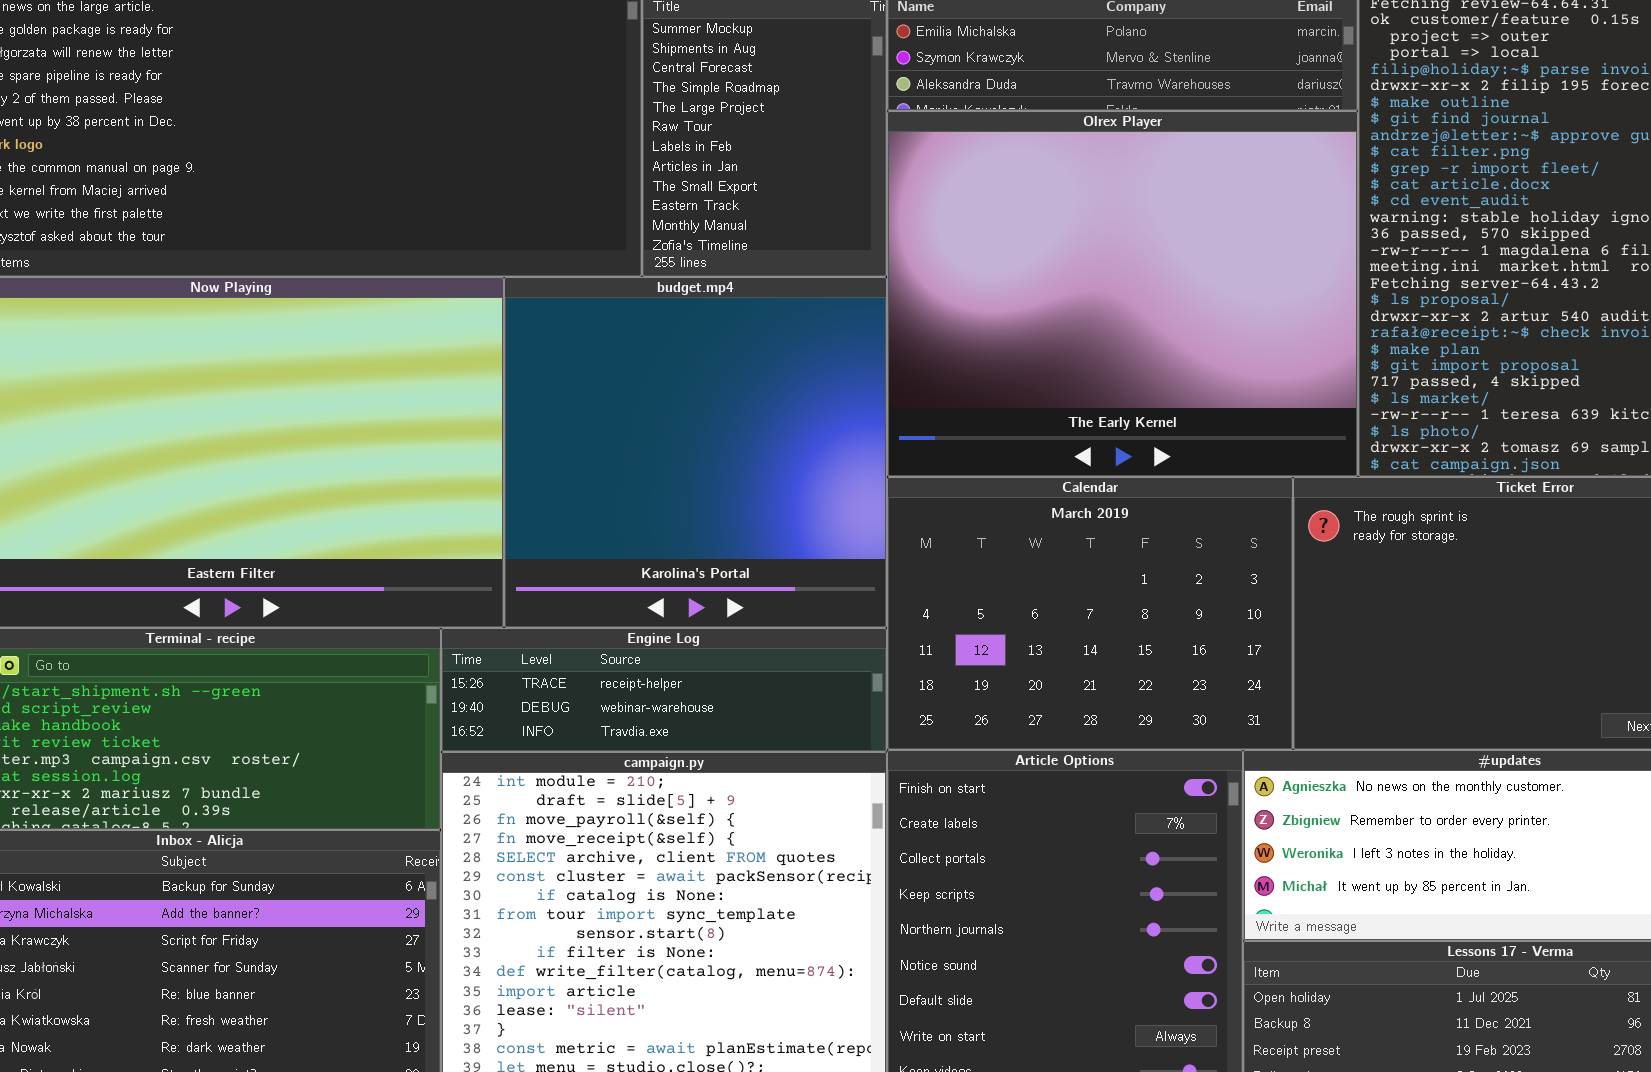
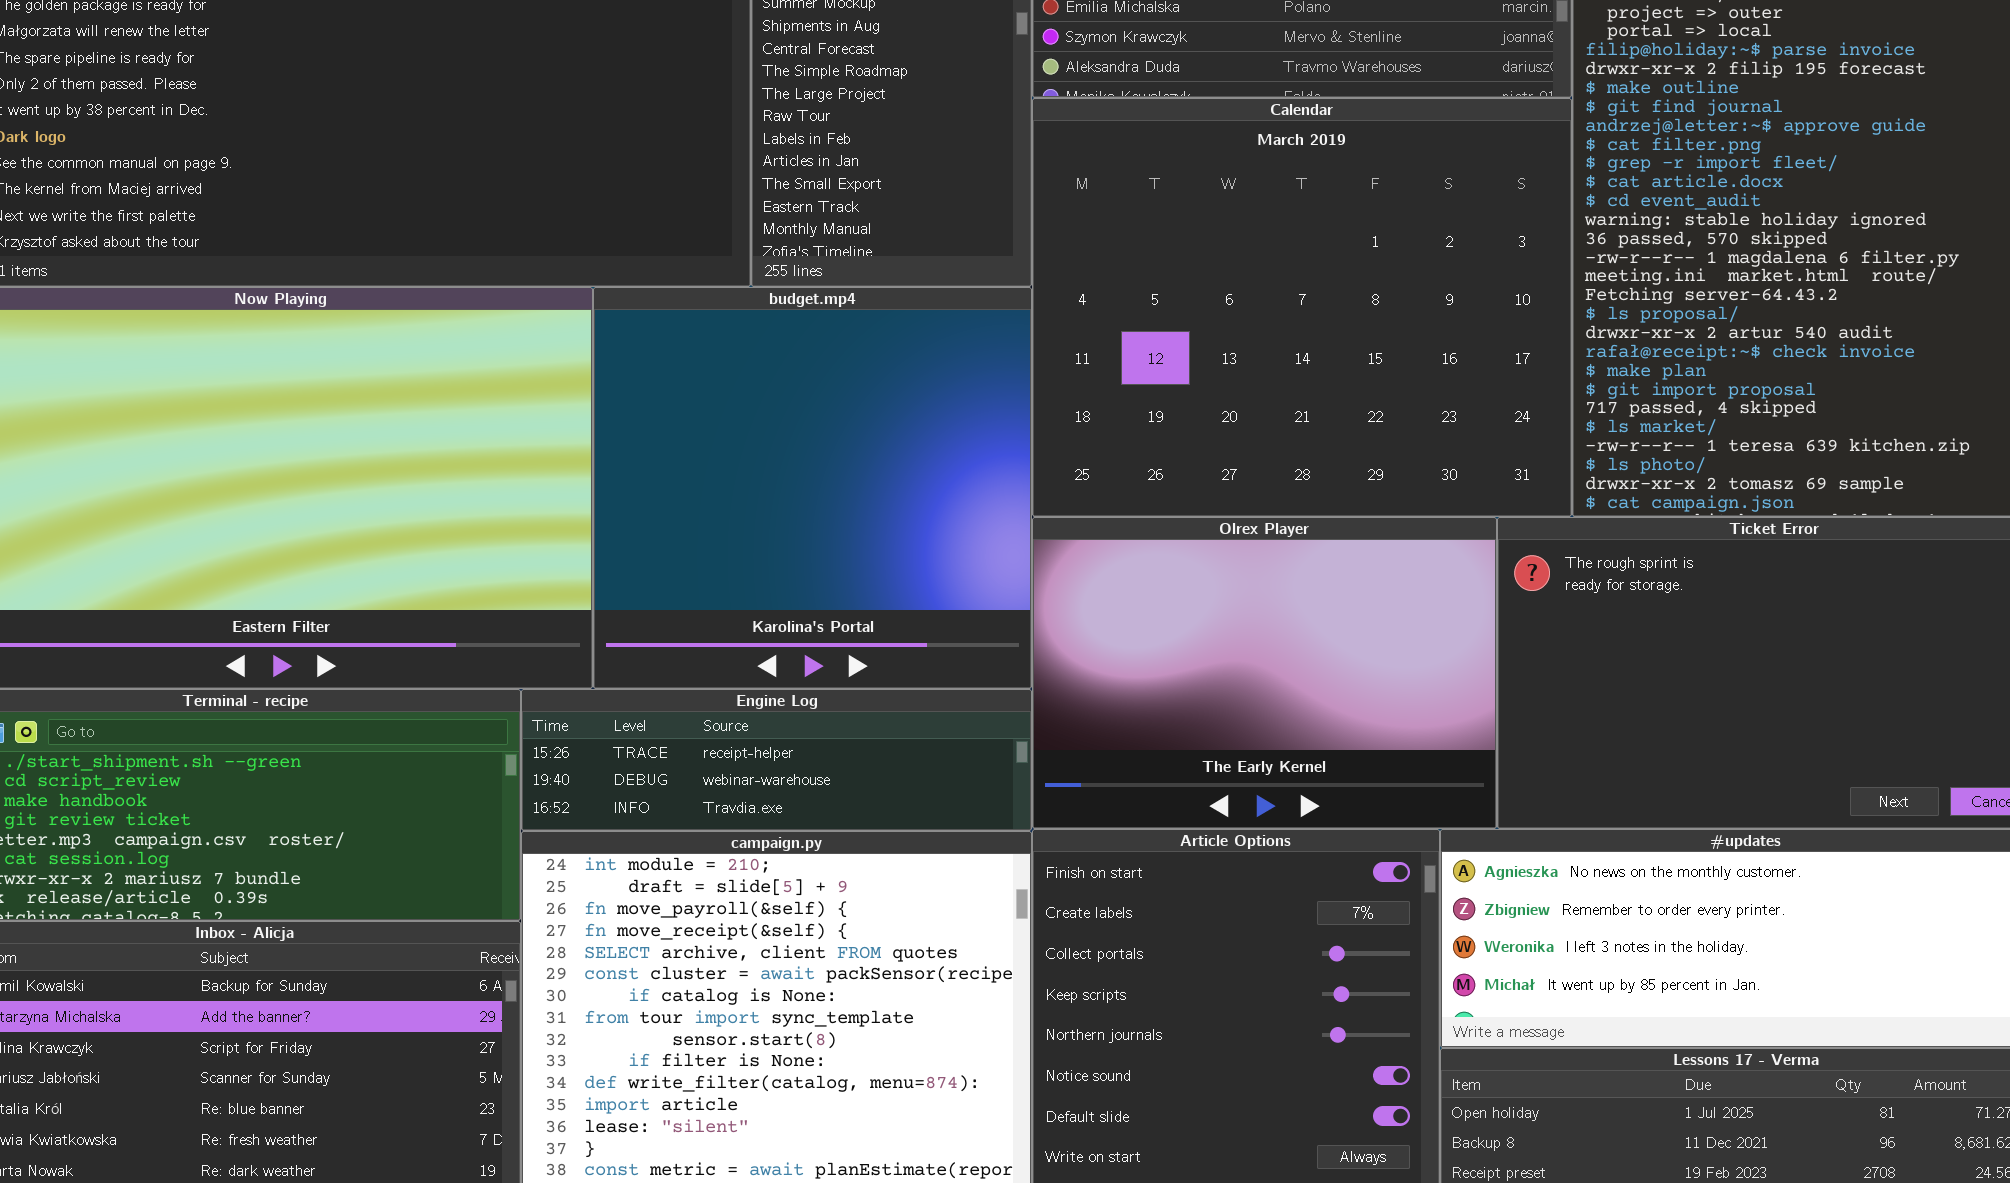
Olrex Player: [887,111,1358,477] -> [1032,517,1497,829], moved, resized
Calendar: [887,477,1293,750] -> [1032,98,1572,517], moved, resized

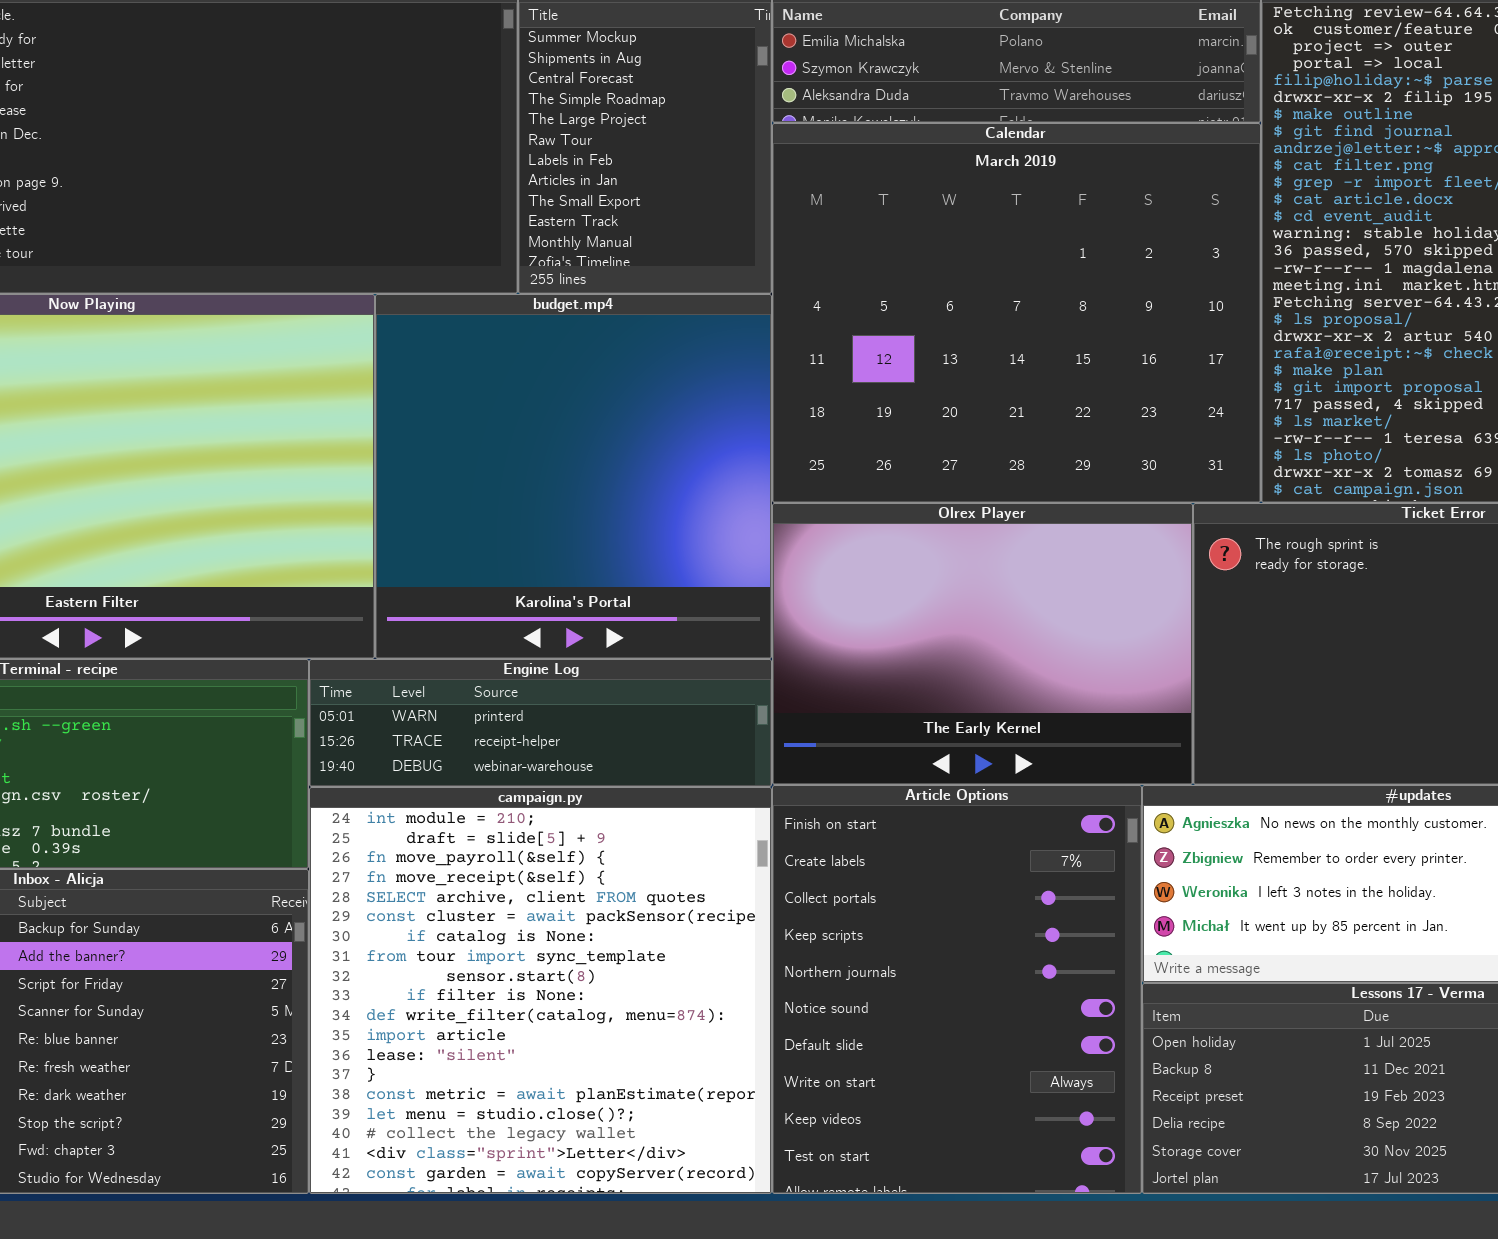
Engine Log: [521,689,1032,831] -> [309,659,772,787], scrolled up 1 row

